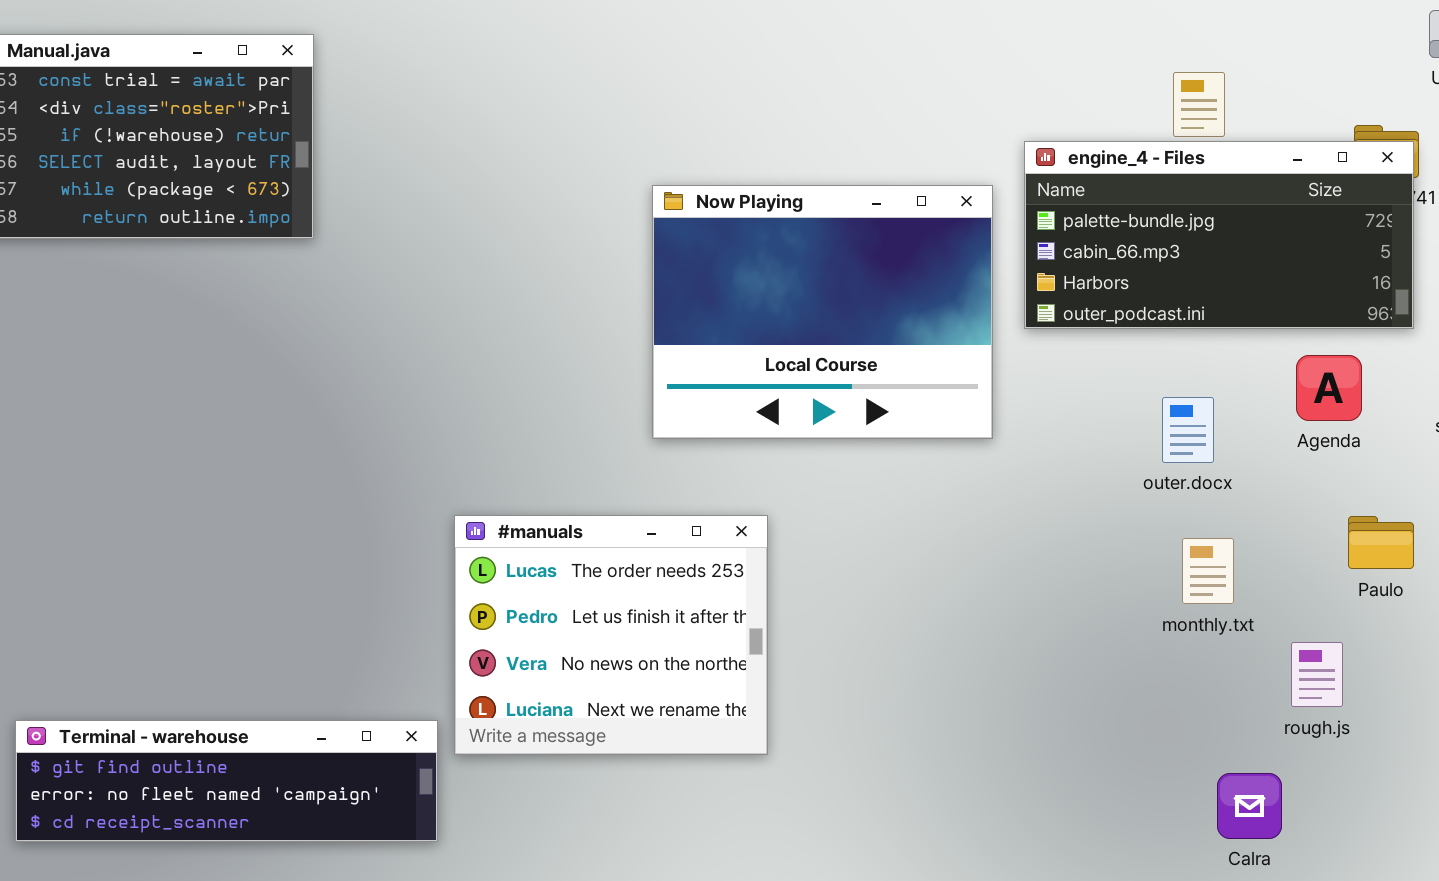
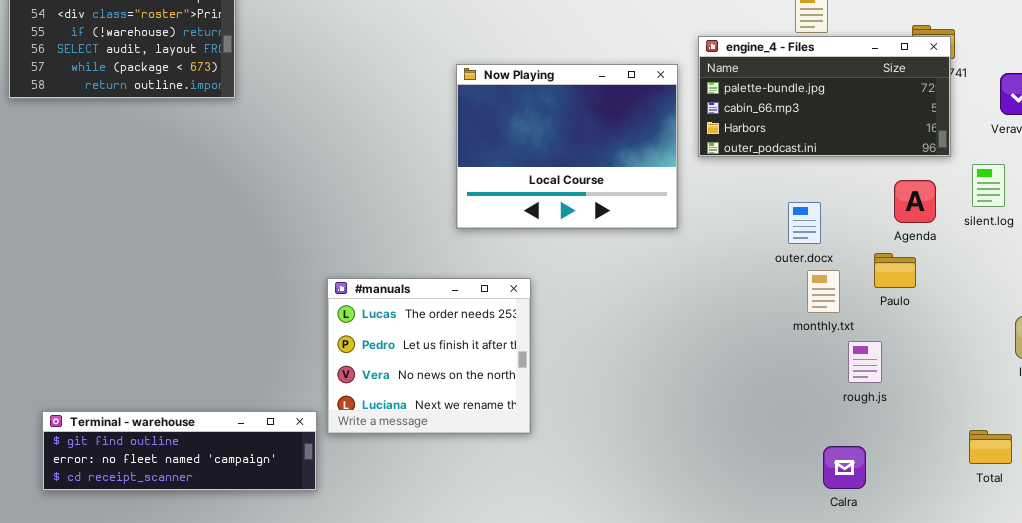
Agenda: [1296,355,1362,421] -> [894,180,936,223], moved
Paulo: [1348,516,1414,569] -> [874,253,916,288], moved
monthly.txt: [1182,538,1234,604] -> [807,270,840,313], moved
rough.js: [1291,642,1343,707] -> [848,341,882,383], moved

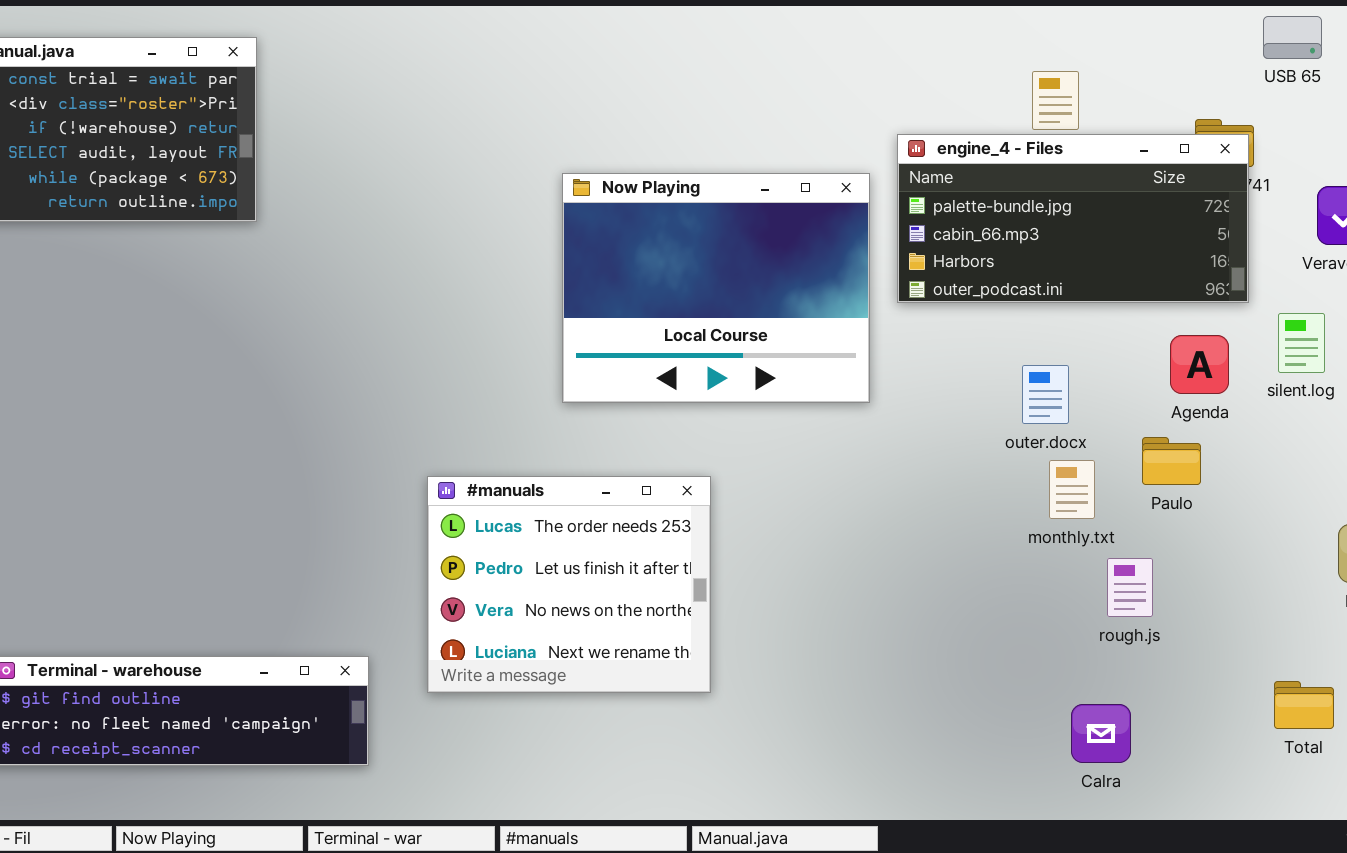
#manuals: [327,278,531,434] -> [427,476,711,693], moved

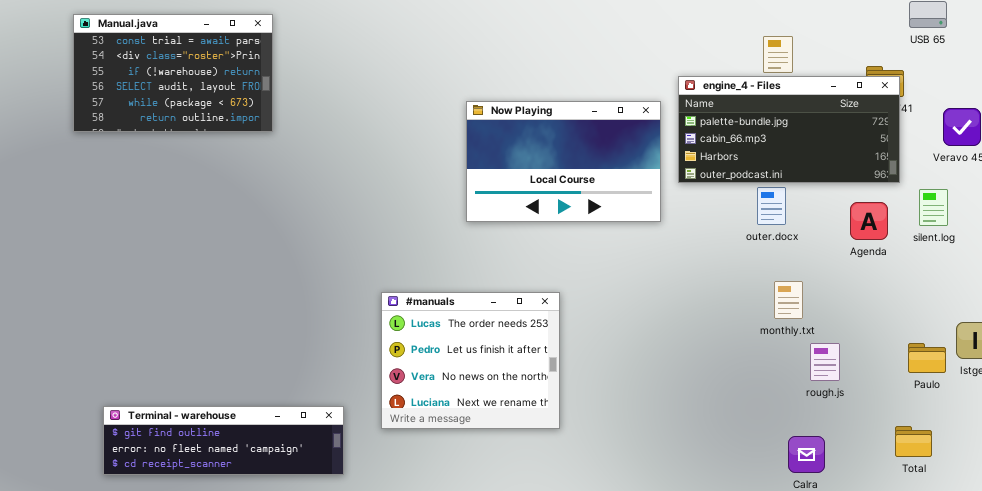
Now Playing: [562,173,870,403] -> [466,101,661,222], resized
outer.docx: [1022,365,1069,424] -> [757,187,786,225], moved
Paulo: [1142,437,1201,485] -> [908,343,946,373], moved
Total: [1274,681,1334,729] -> [895,426,932,457], moved

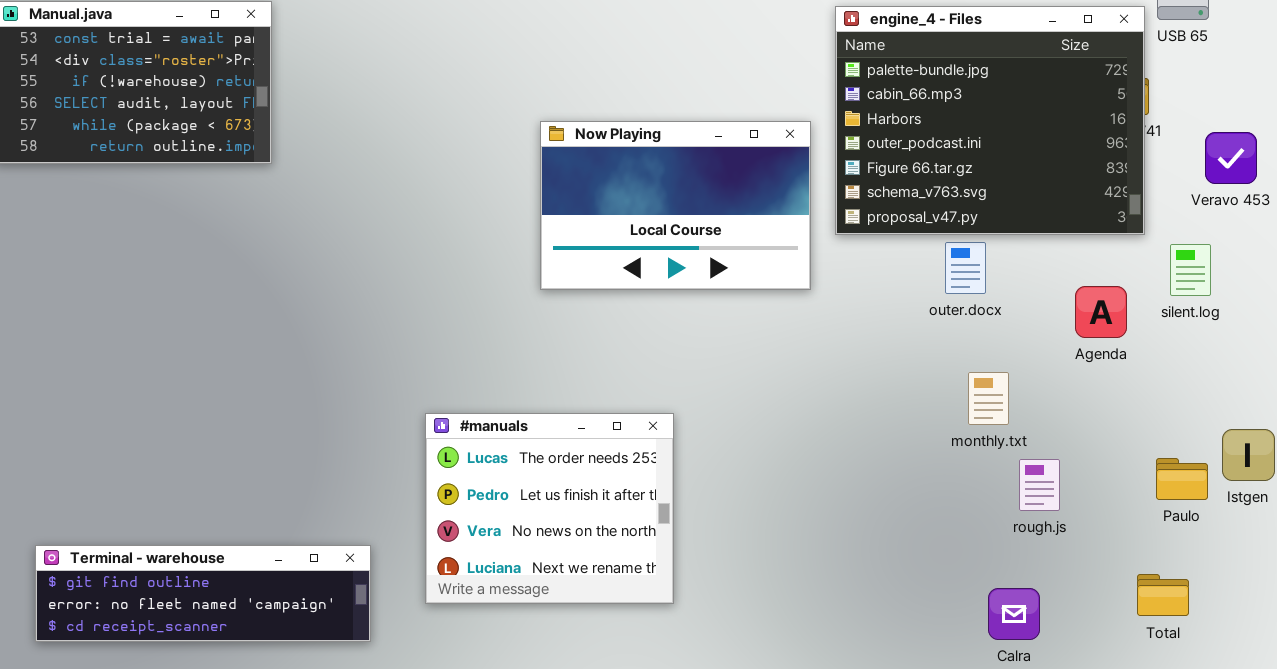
engine_4 - Files: [678,76,900,183] -> [835,6,1145,235], resized
Agenda: [850,202,888,240] -> [1075,286,1127,338], moved
#manuals: [381,292,560,429] -> [425,413,674,604], moved

